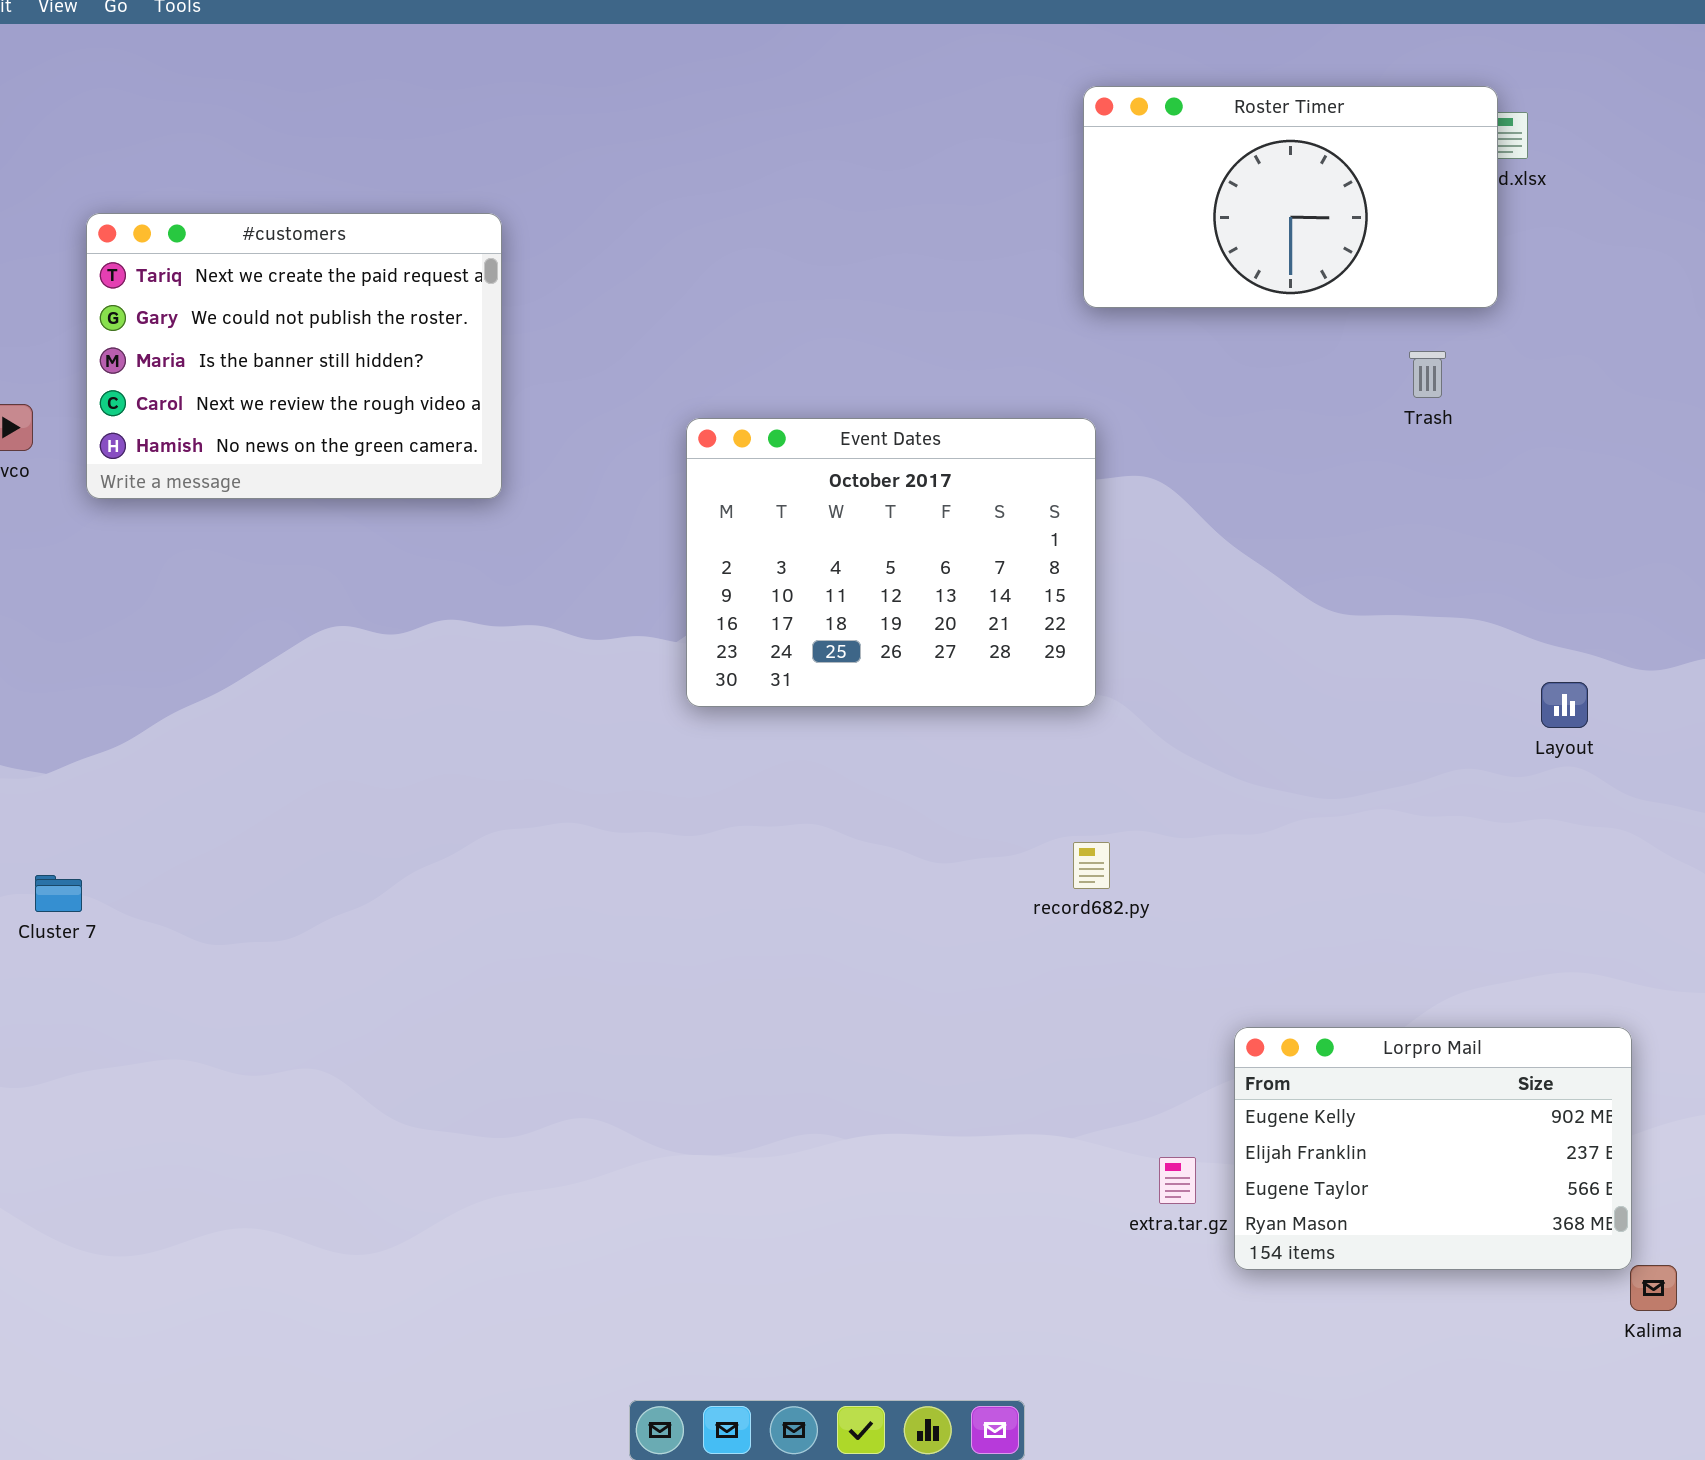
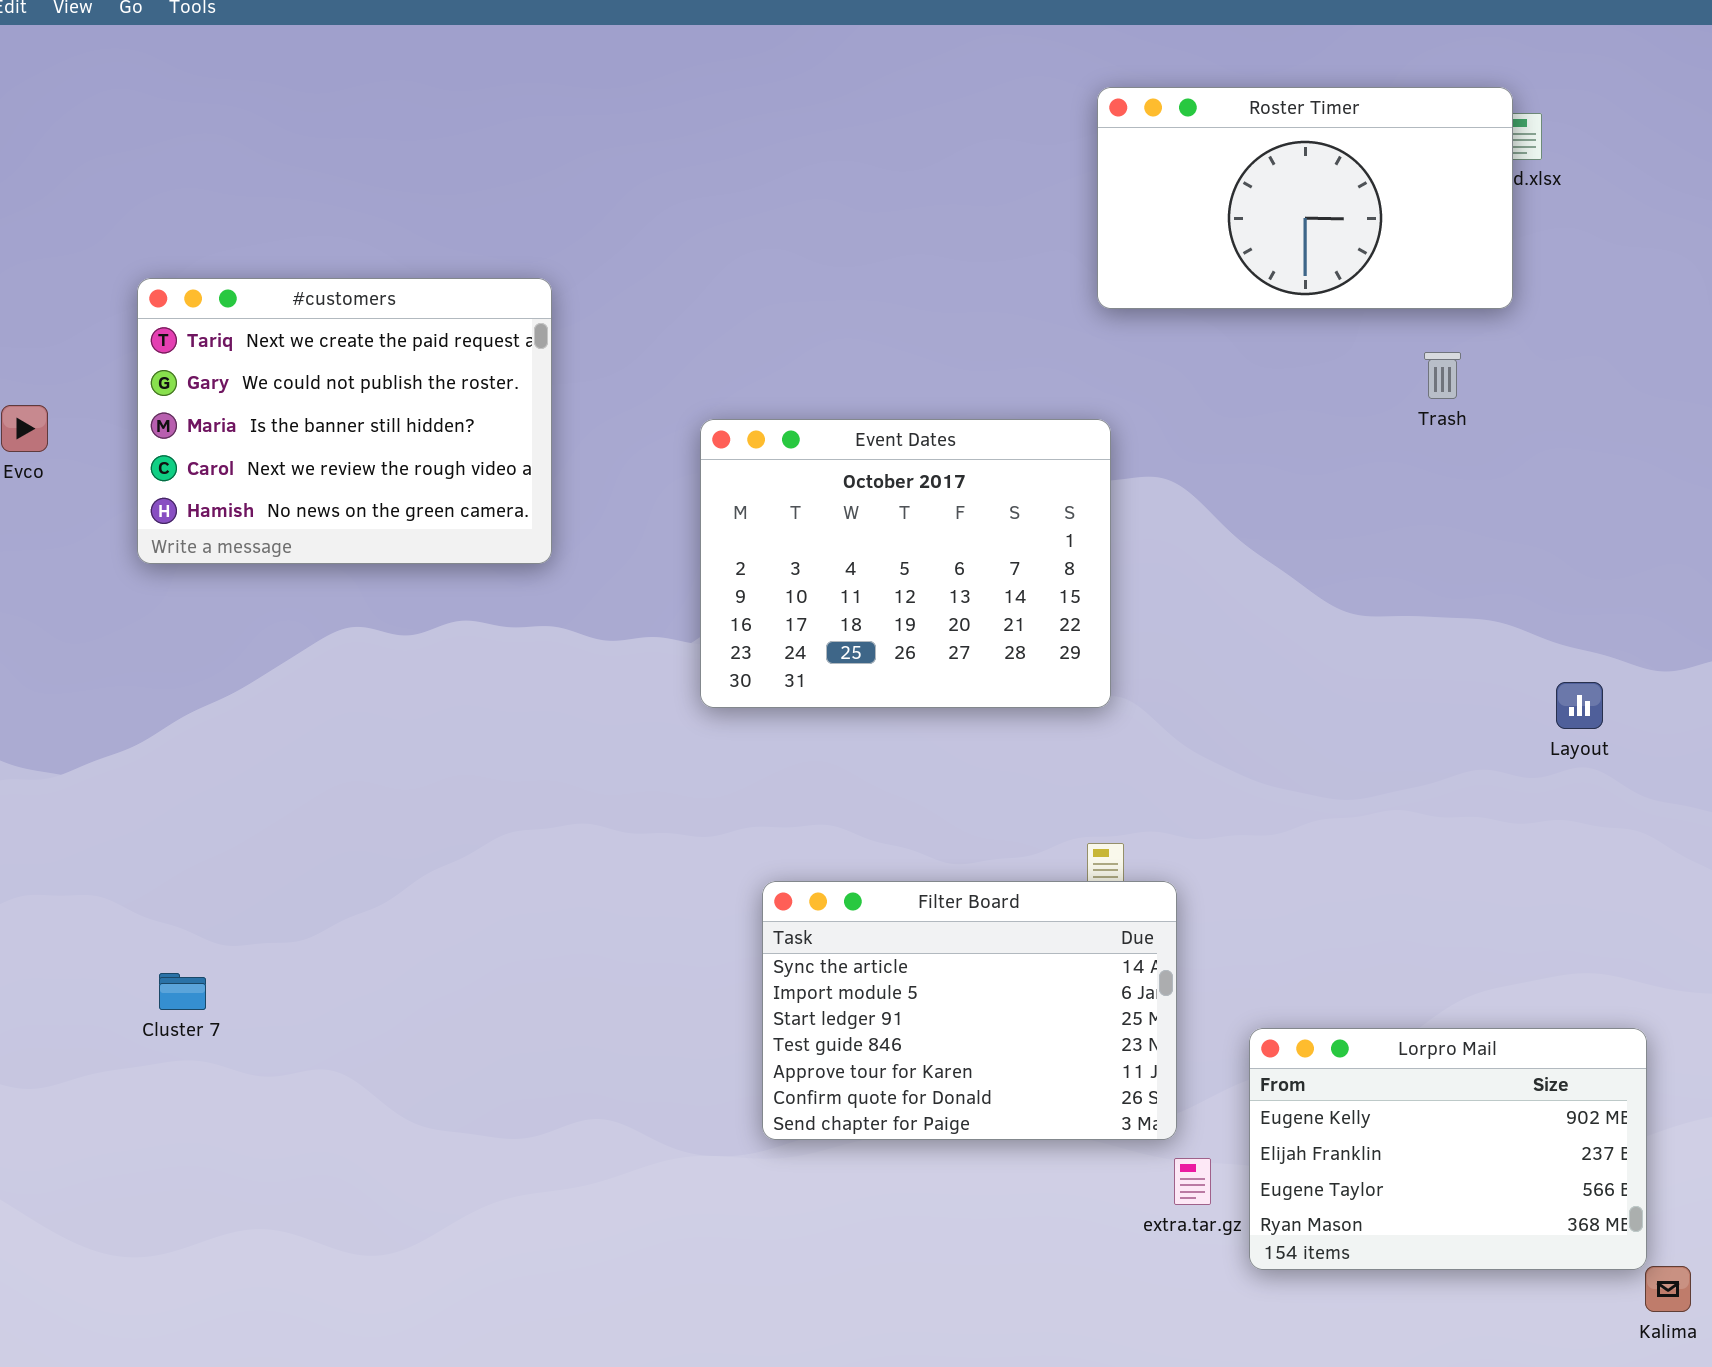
#customers: [86,213,502,499] -> [137,278,552,564], moved
Cluster 7: [35,875,82,912] -> [159,973,206,1010], moved
Filter Board: none -> [762,881,1177,1140], opened

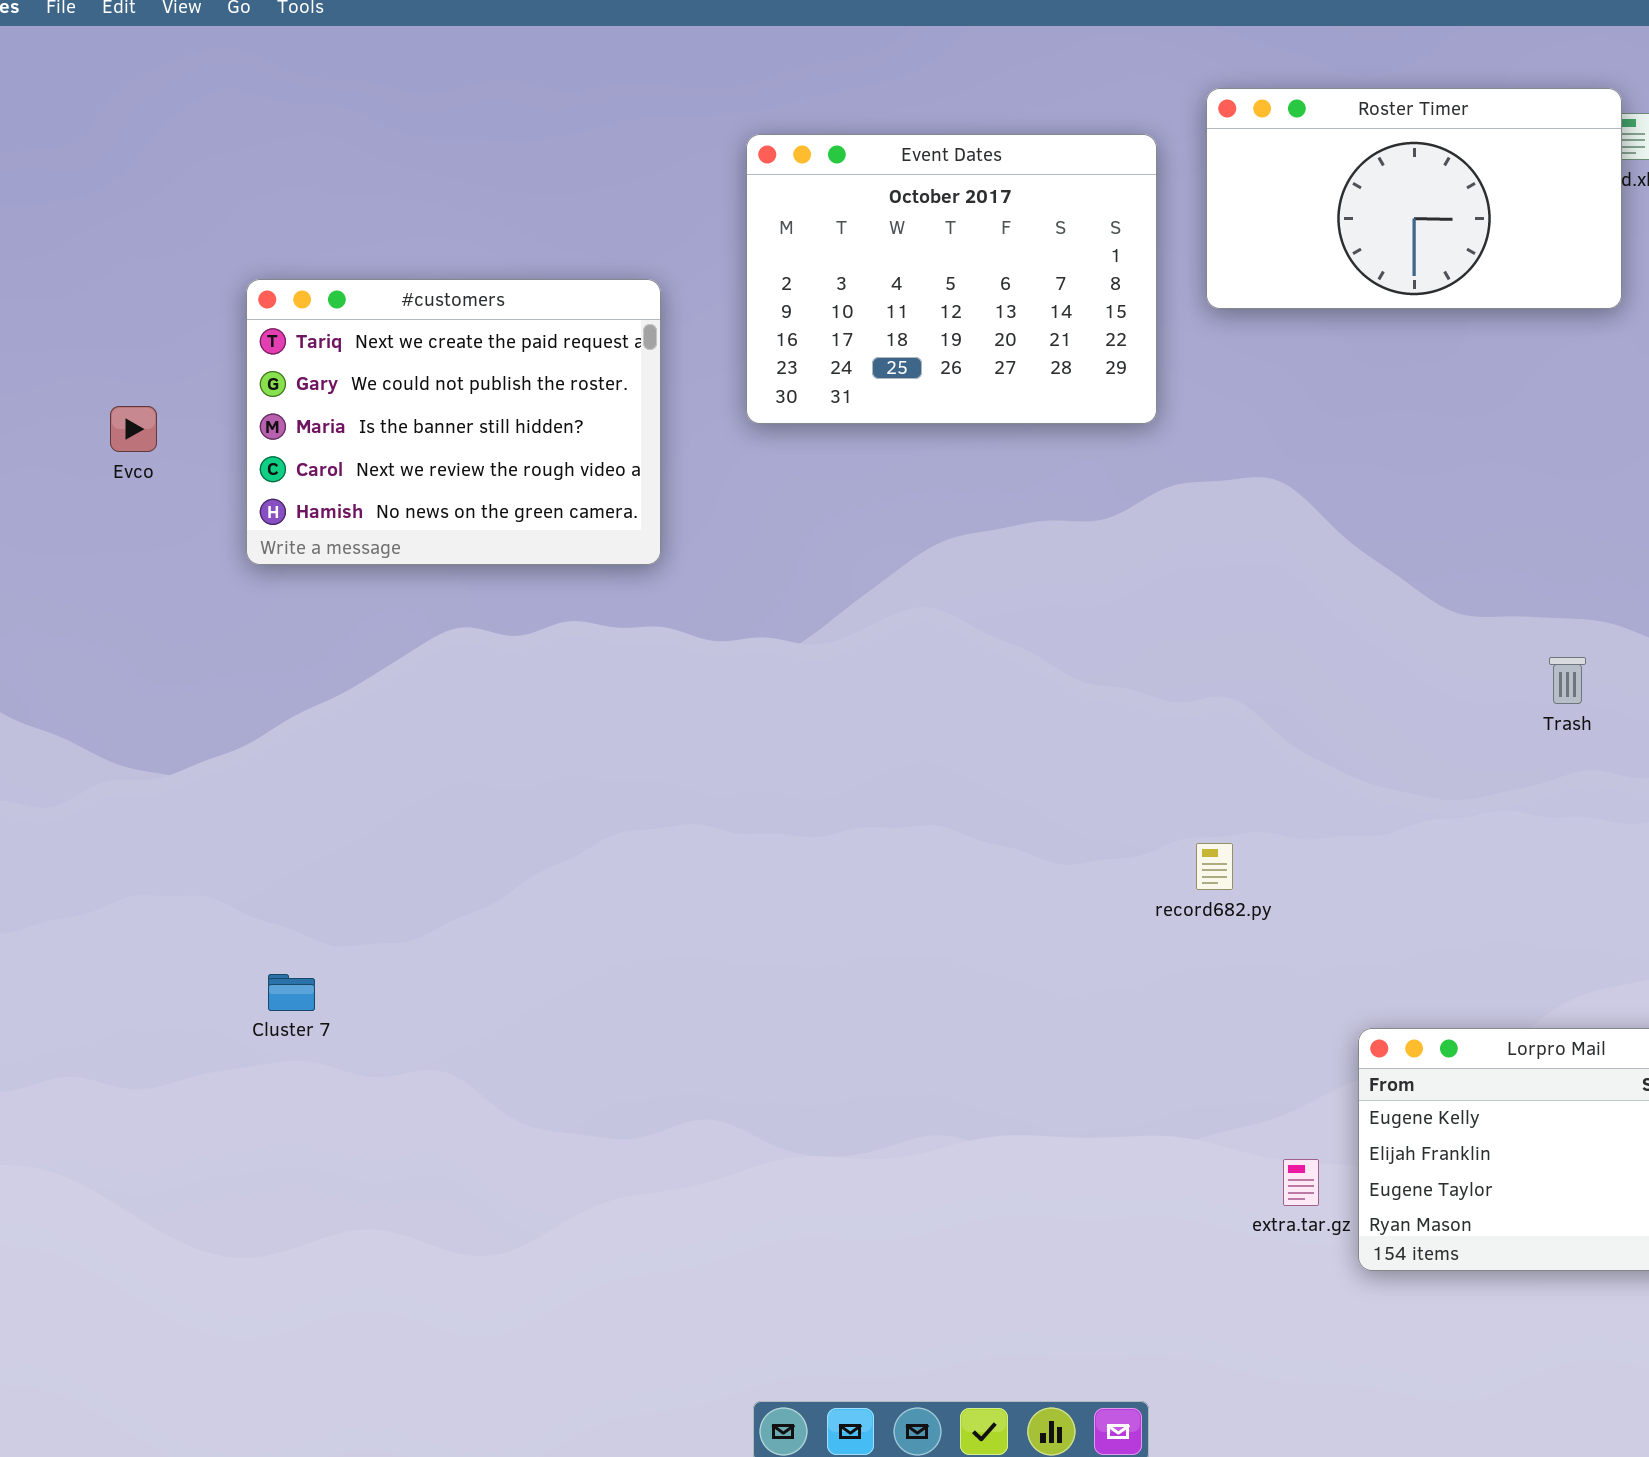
Trash: [1424,352,1461,399] -> [1549,657,1586,704], moved
Event Dates: [700,419,1111,708] -> [746,134,1157,424], moved
Filter Board: [762,881,1177,1140] -> none, closed

